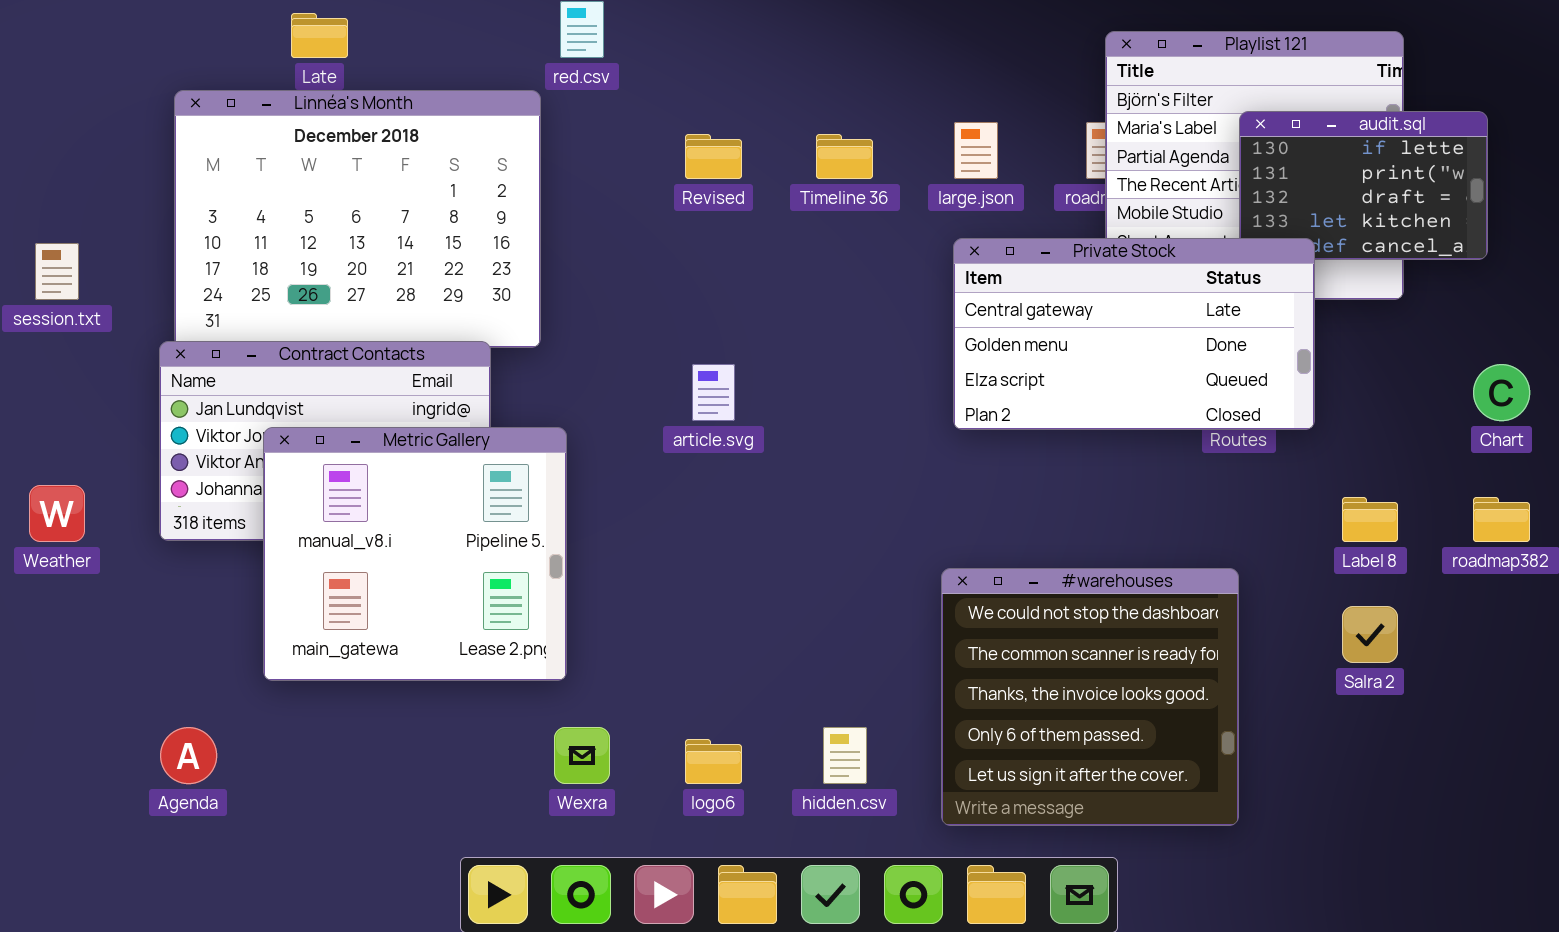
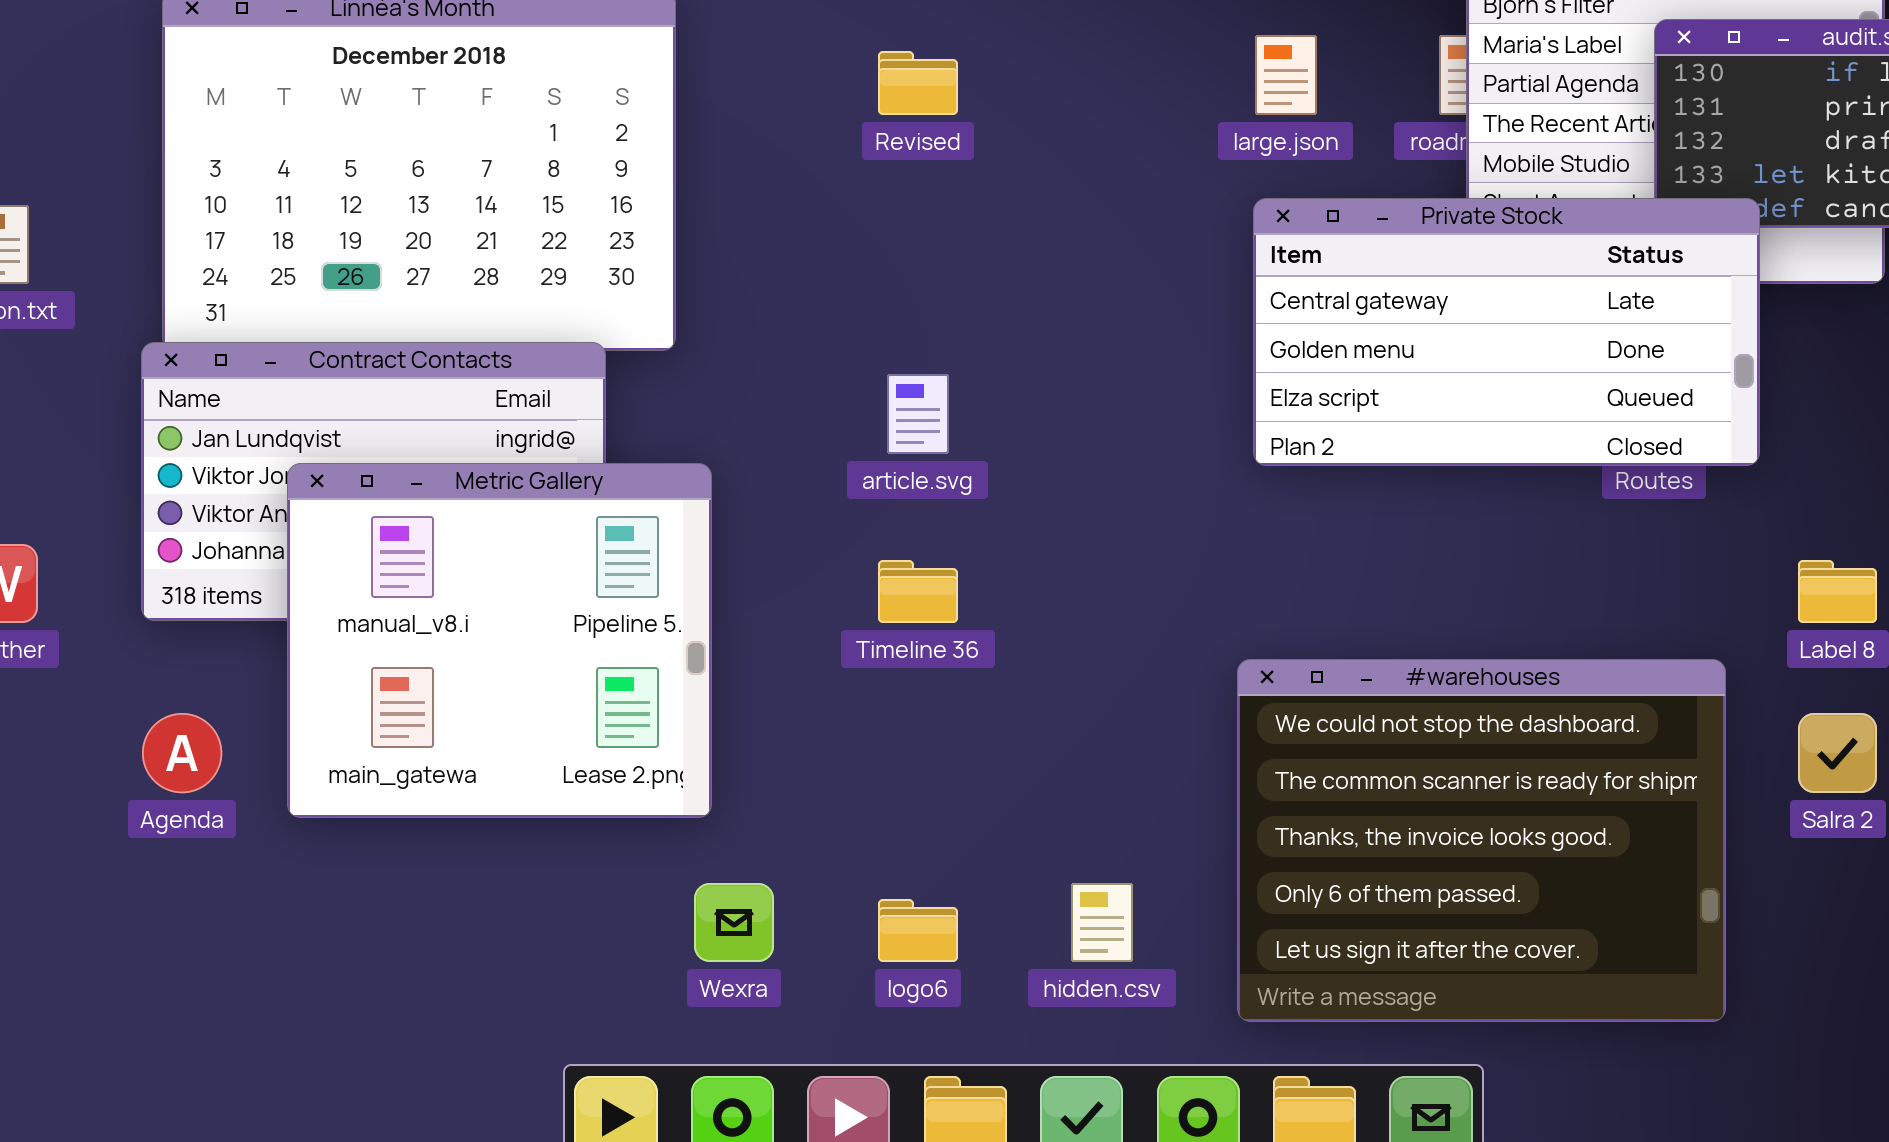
Timeline 36: [816,134,873,179] -> [878,560,958,623], moved
#warehouses: [941,568,1239,826] -> [1237,659,1726,1022], resized
Agenda: [160,727,217,784] -> [142,713,222,793], moved

